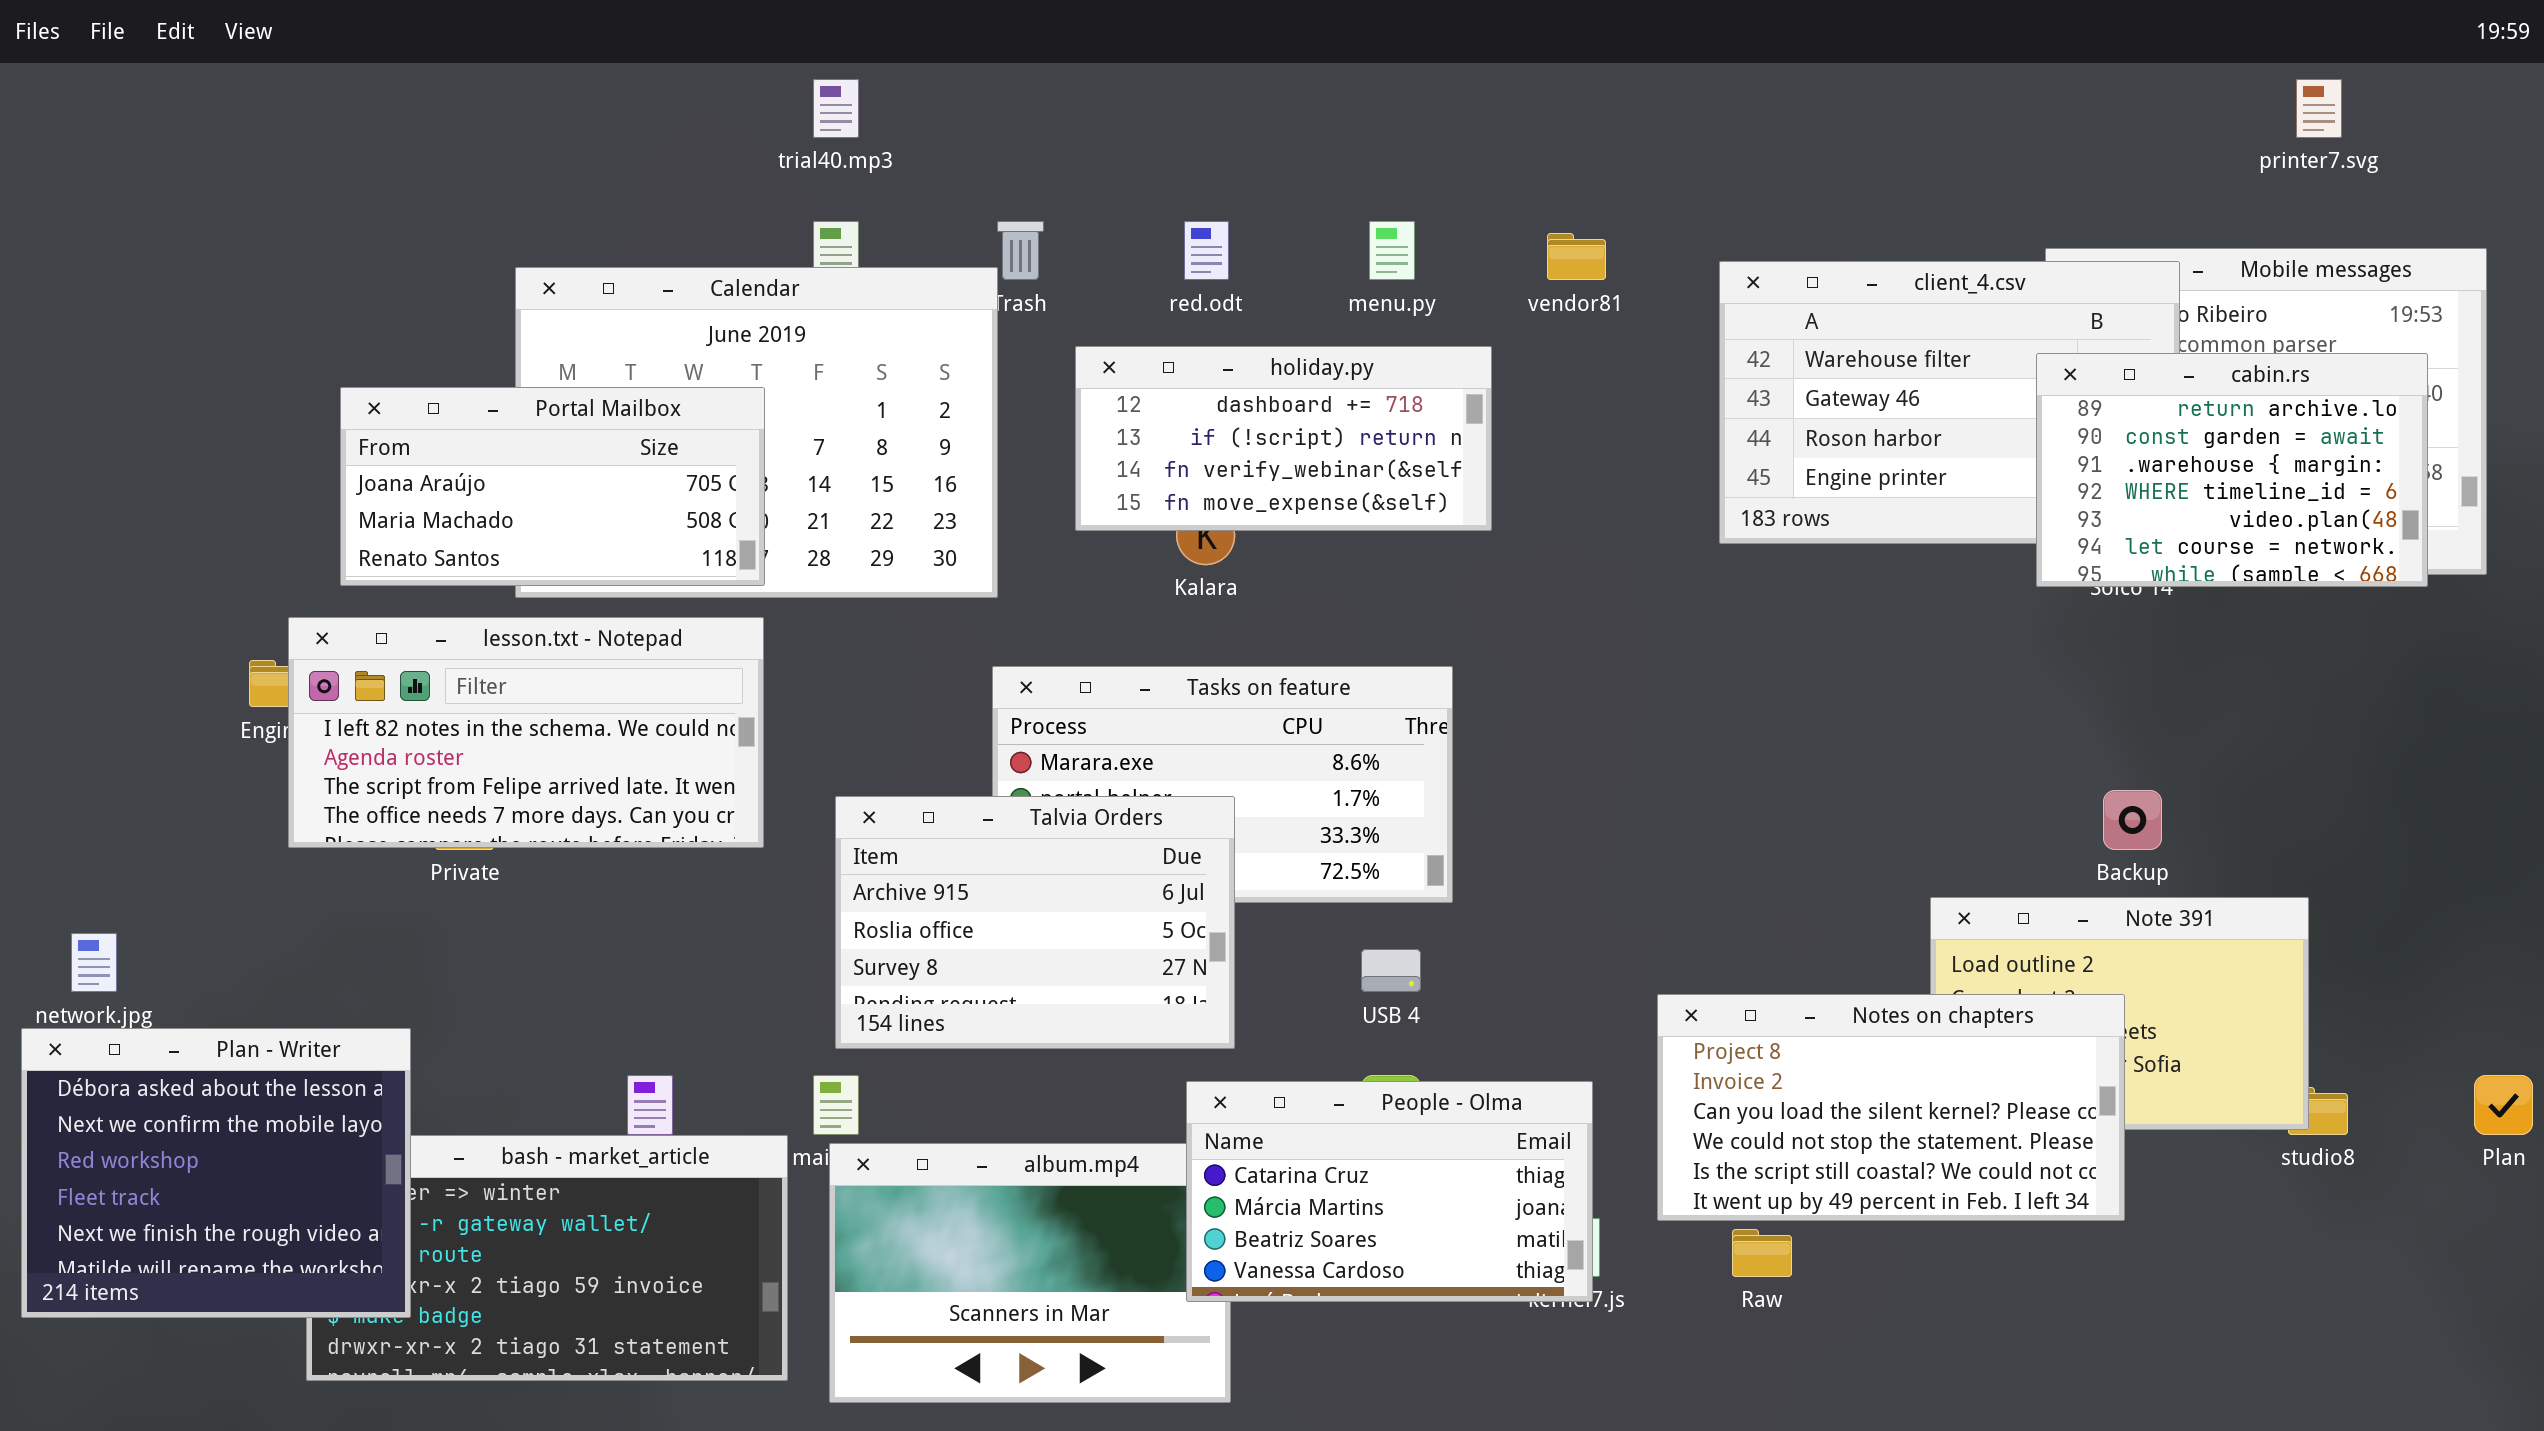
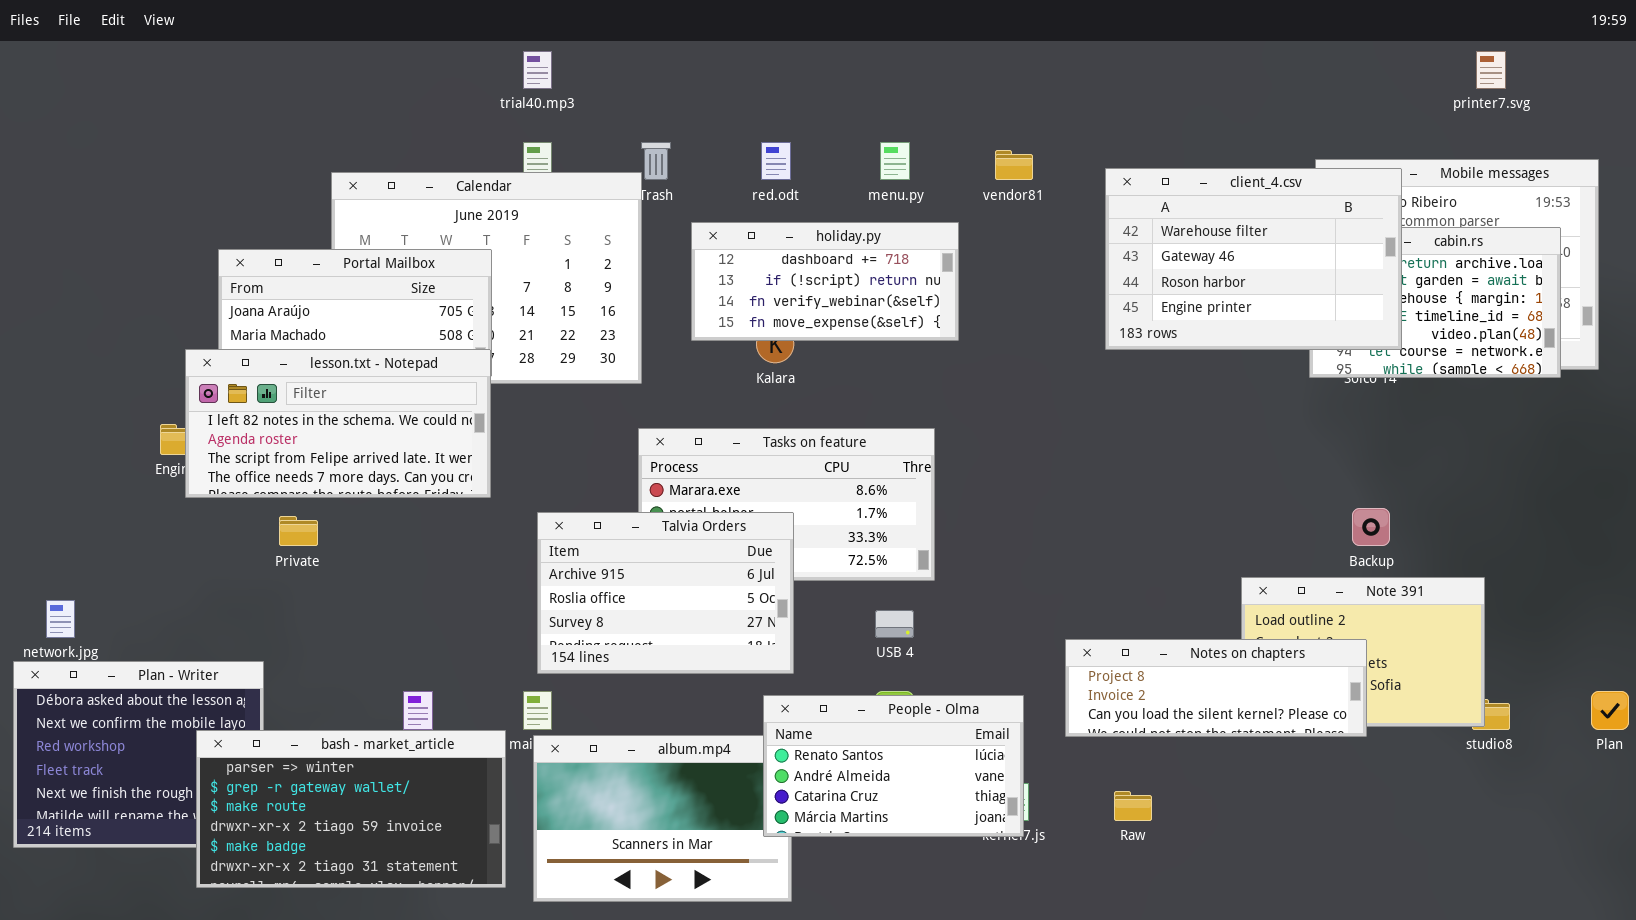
client_4.csv: [1719,261,2180,544] -> [1105,168,1402,350], raised
lesson.txt - Notepad: [288,617,764,848] -> [185,349,491,498], moved
Notes on chapters: [1657,994,2125,1221] -> [1065,639,1367,737], resized
People - Olma: [1186,1081,1593,1302] -> [763,695,1024,837], scrolled up 2 rows
bash - market_article: [306,1135,788,1381] -> [196,730,506,888], raised

